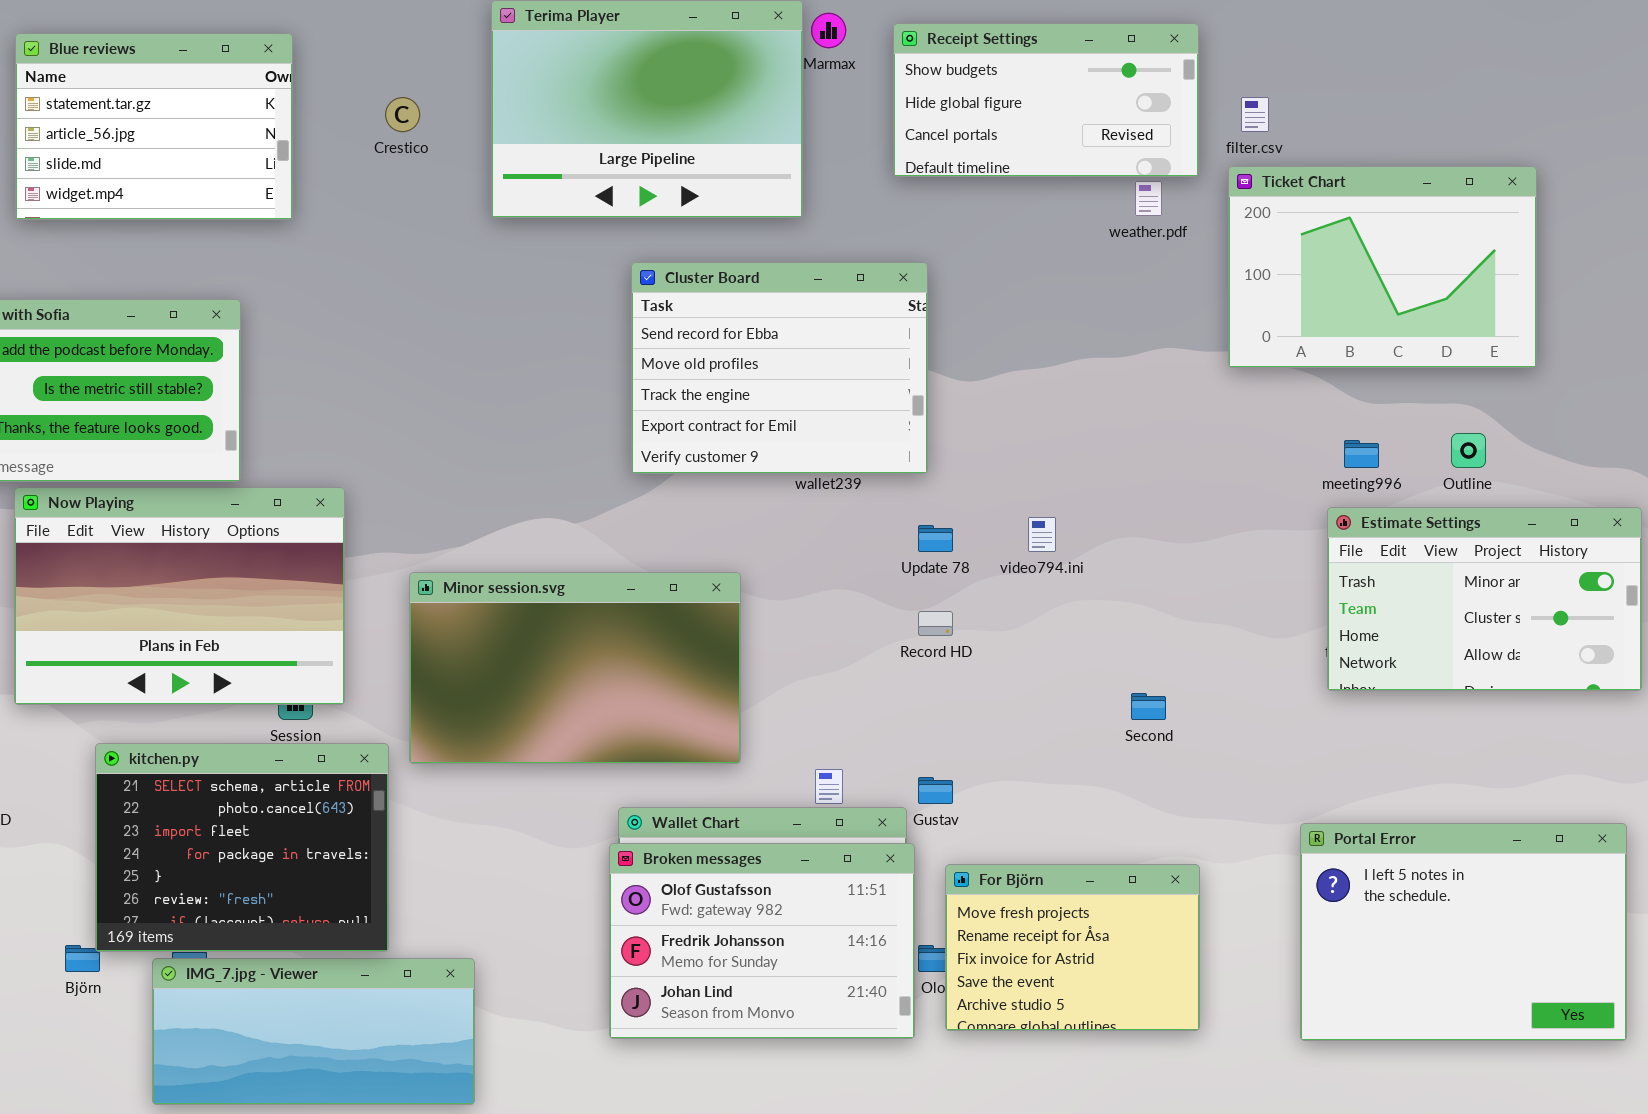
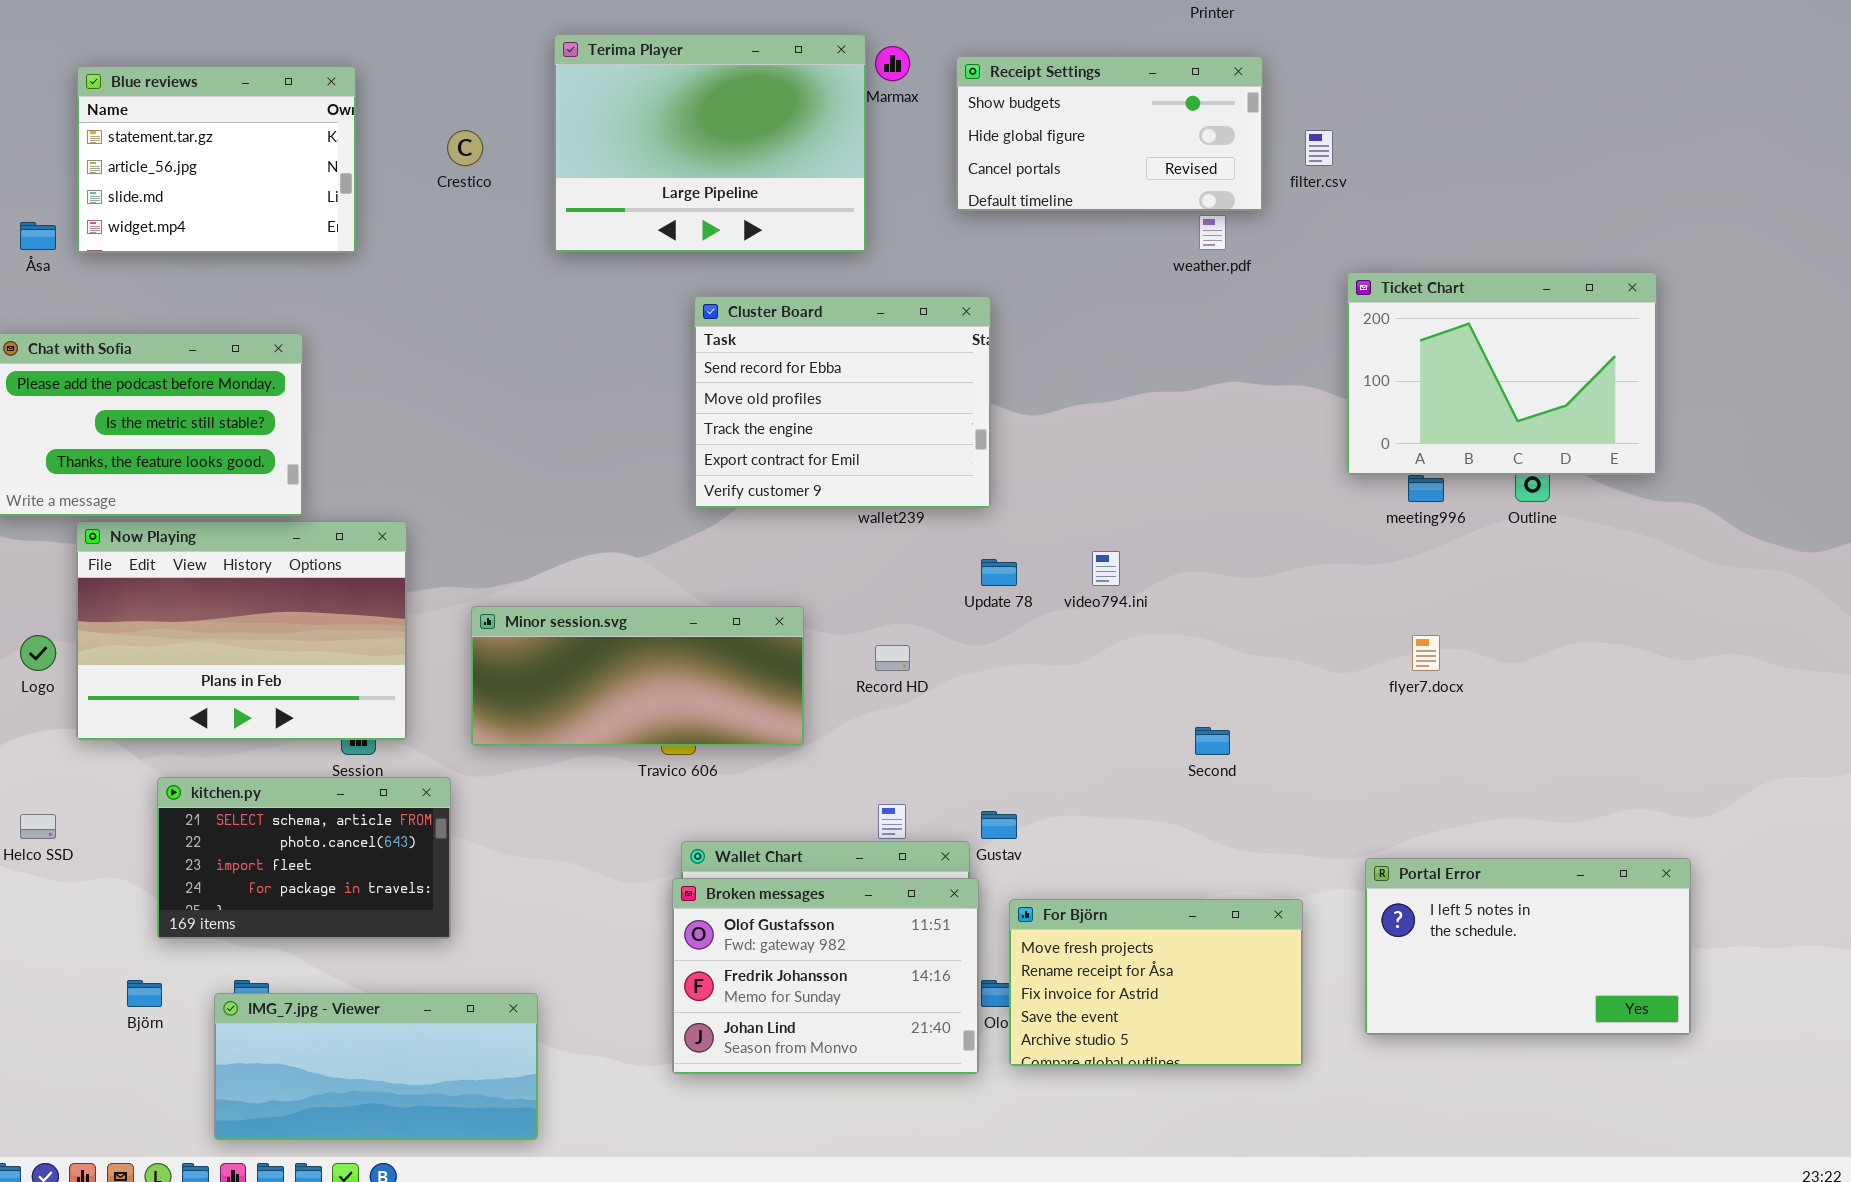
Ticket Chart: [1228,166,1537,368] -> [1347,272,1657,475], moved
Estimate Settings: [1327,507,1642,691] -> none, closed
Minor session.svg: [409,572,741,764] -> [471,606,804,746], resized
Record HD: [918,611,953,636] -> [875,645,910,671], moved
kitchen.py: [95,743,389,952] -> [157,777,451,939], resized
Portal Error: [1300,823,1627,1041] -> [1365,858,1691,1035], resized
For Björn: [945,864,1200,1031] -> [1009,899,1303,1066], resized

